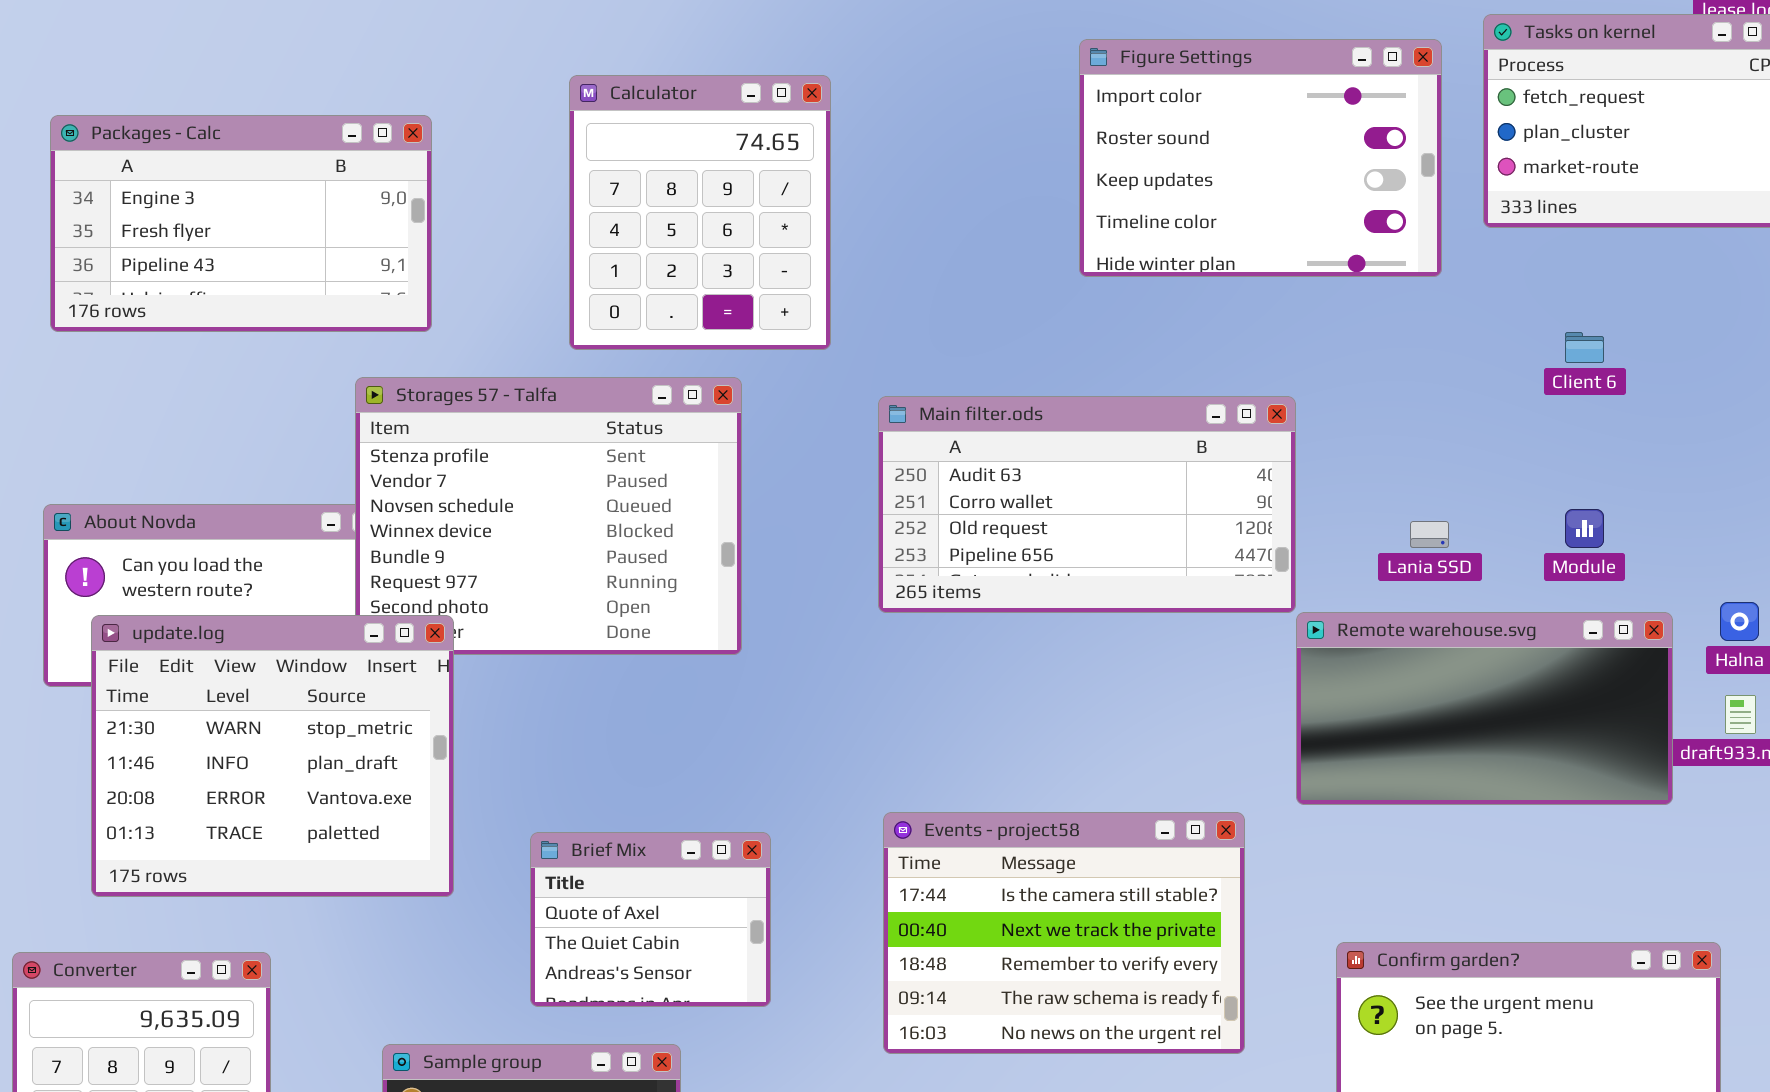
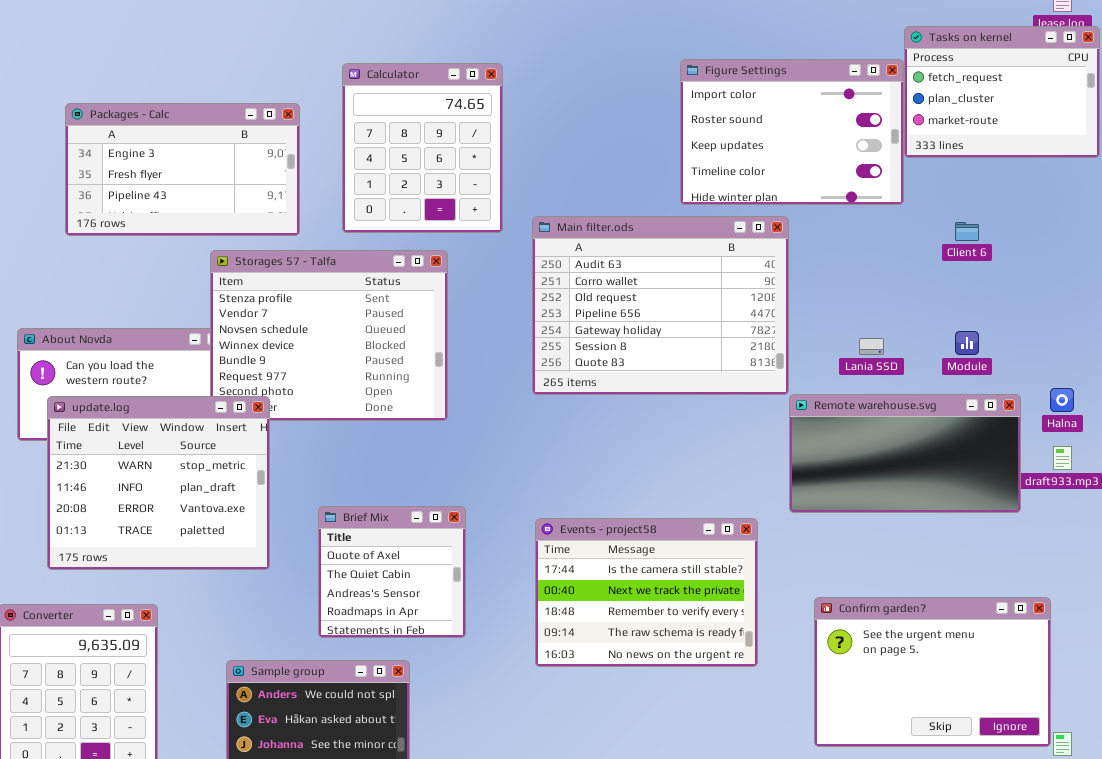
Figure Settings: [1079,39,1442,277] -> [680,59,904,205], moved
Packages - Calc: [50,115,432,332] -> [65,103,300,236], moved
Main filter.ods: [878,396,1296,613] -> [532,216,789,395], resized
Brief Mix: [530,832,771,1007] -> [318,506,466,638], resized

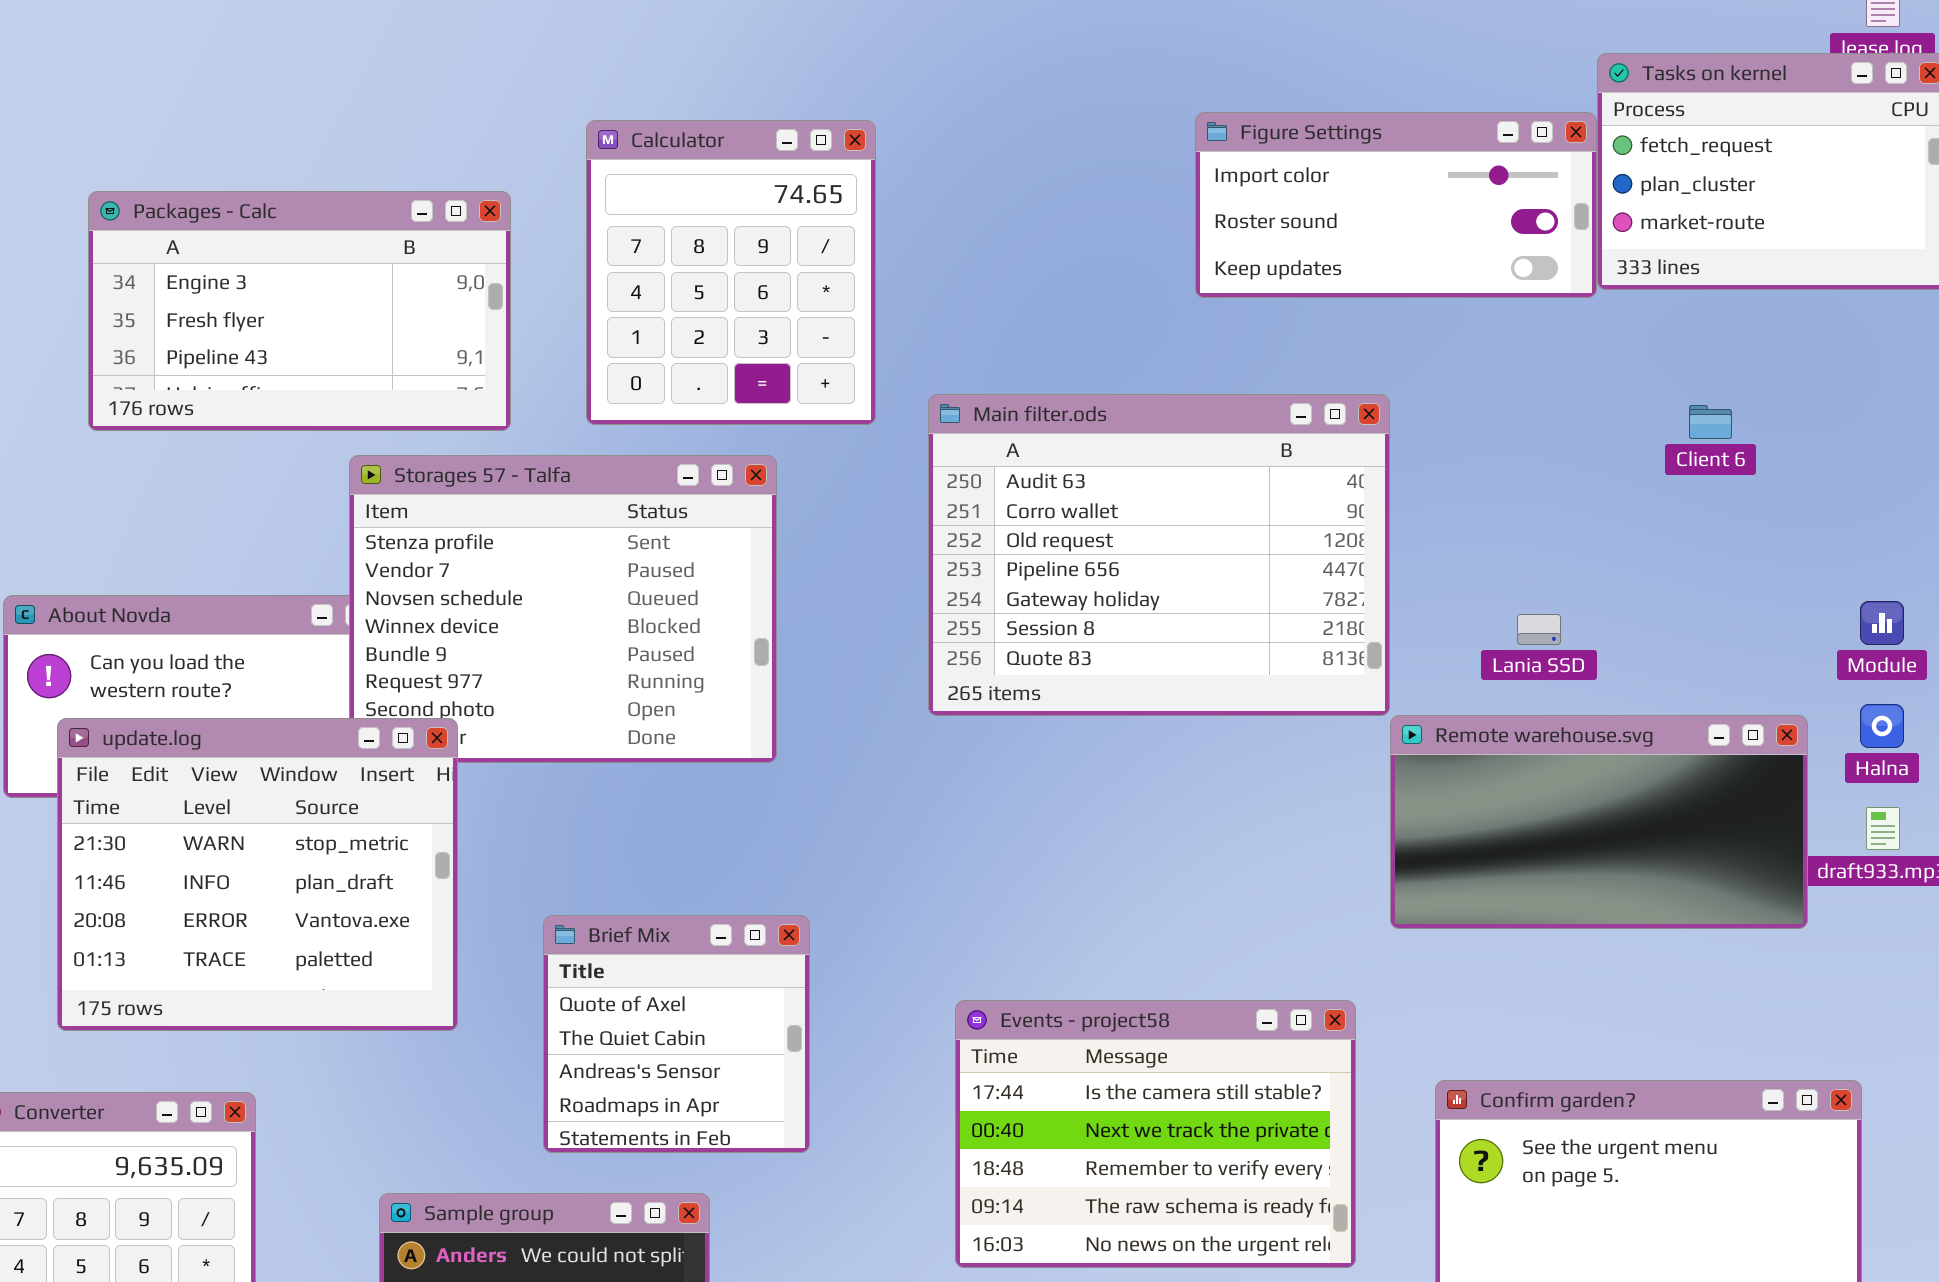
Figure Settings: [680,59,904,205] -> [1195,112,1597,298], resized
Module: [955,331,979,355] -> [1860,601,1904,645], moved
Events - project58: [535,518,758,667] -> [955,1000,1356,1268], moved

